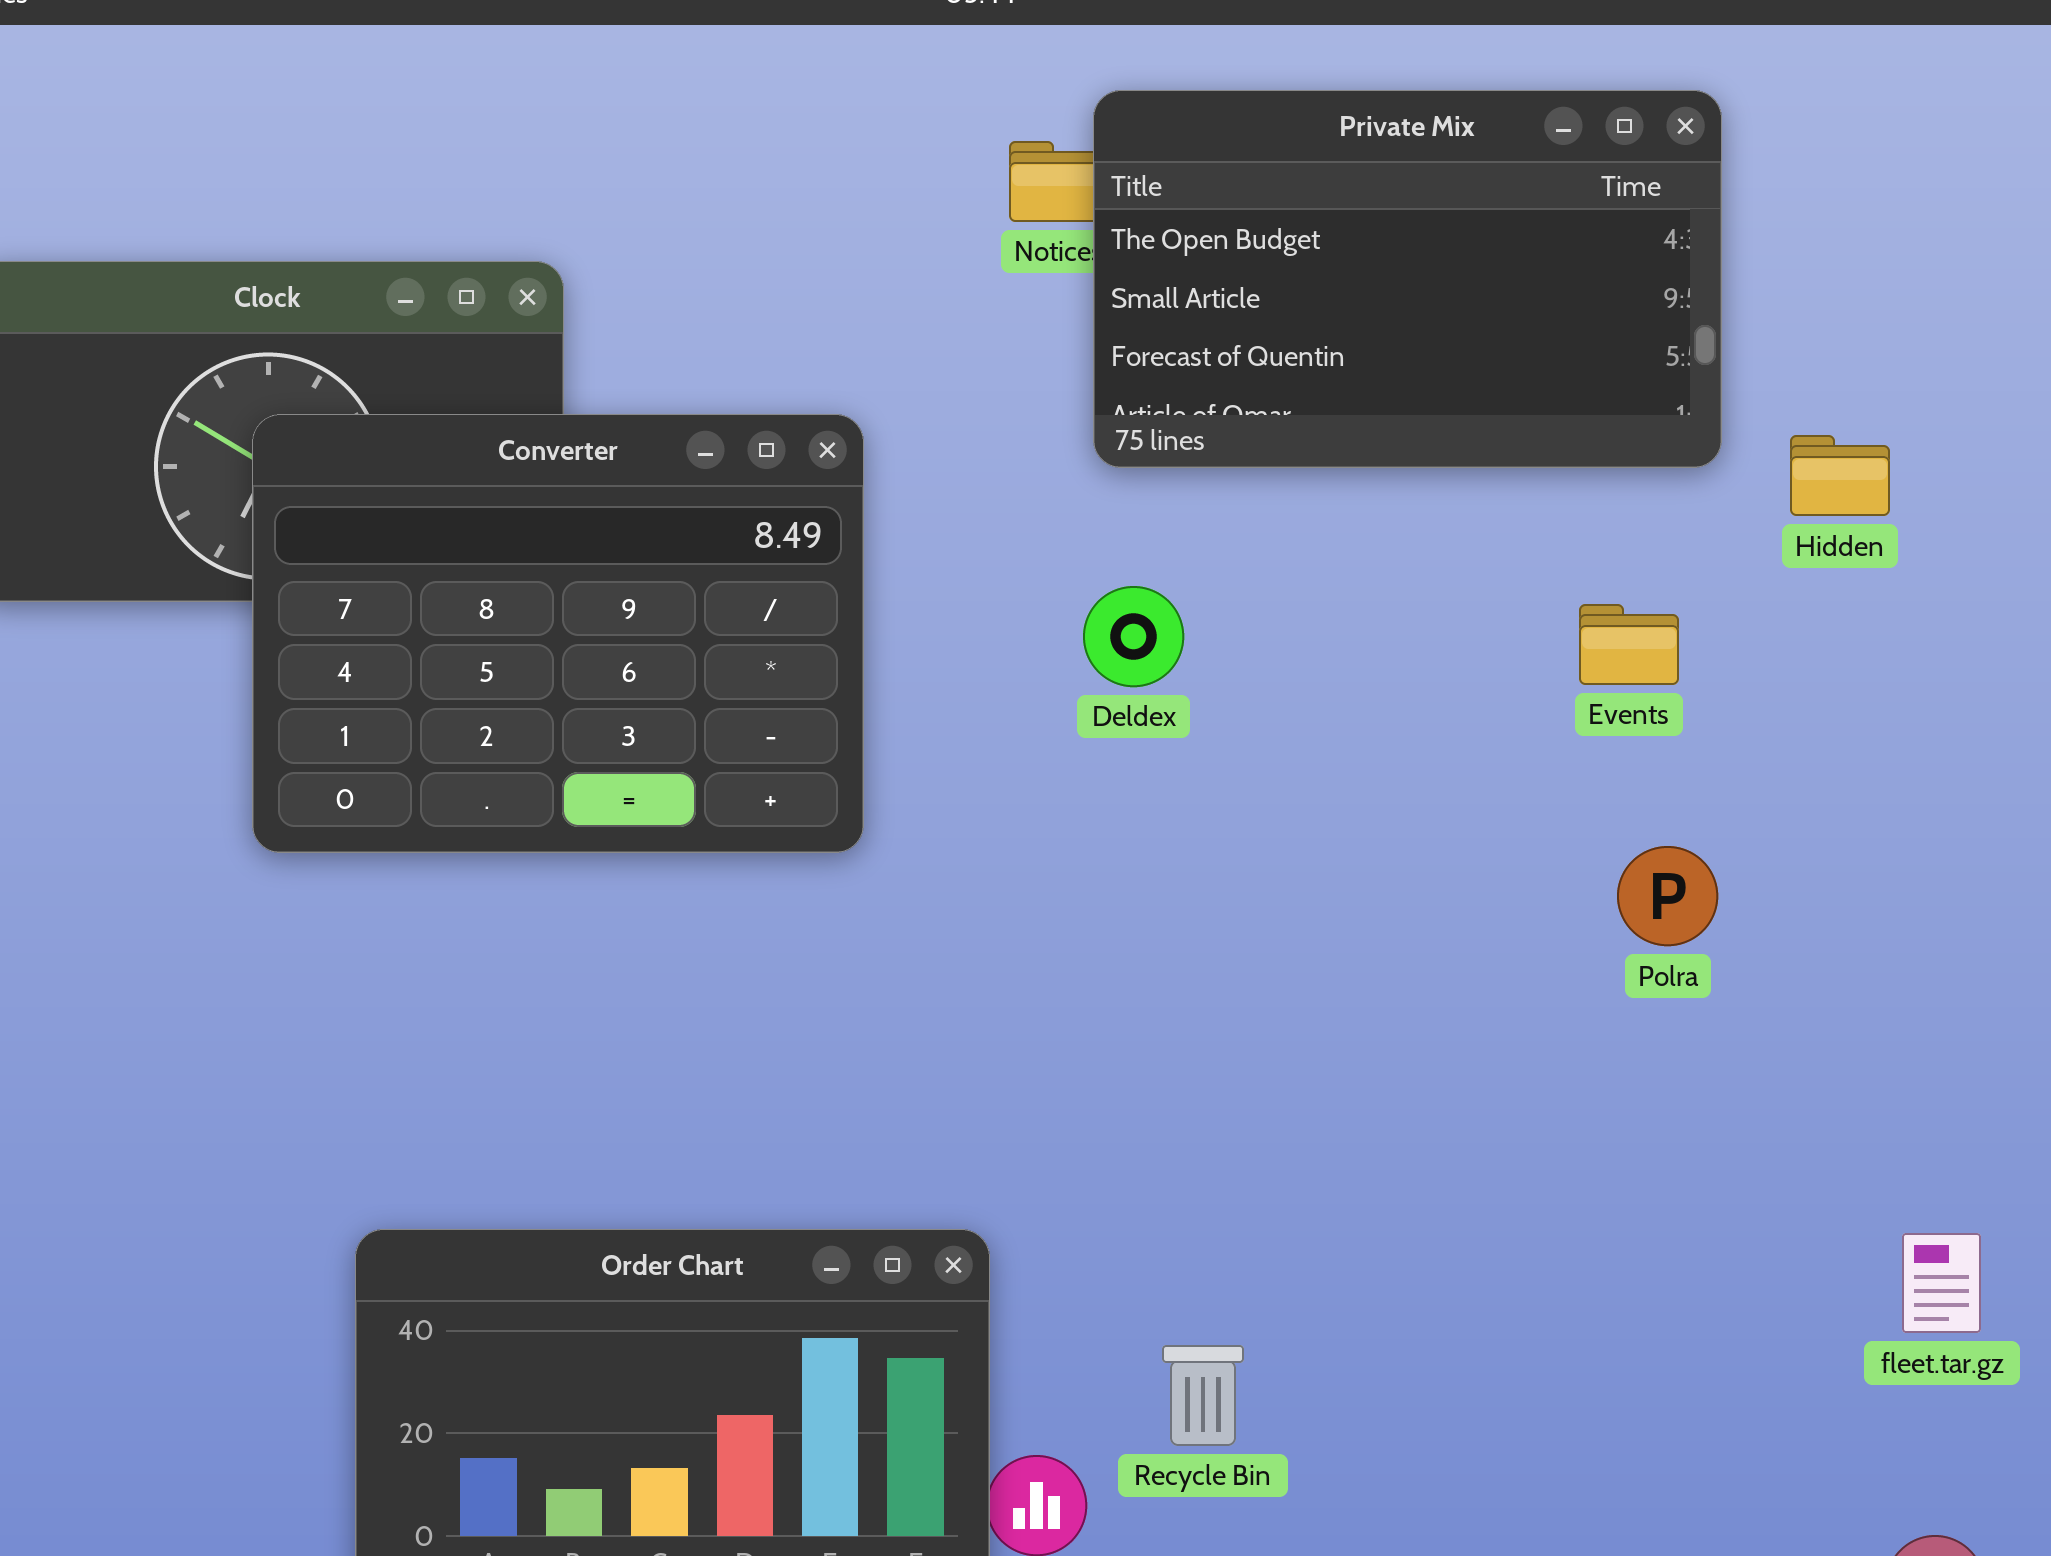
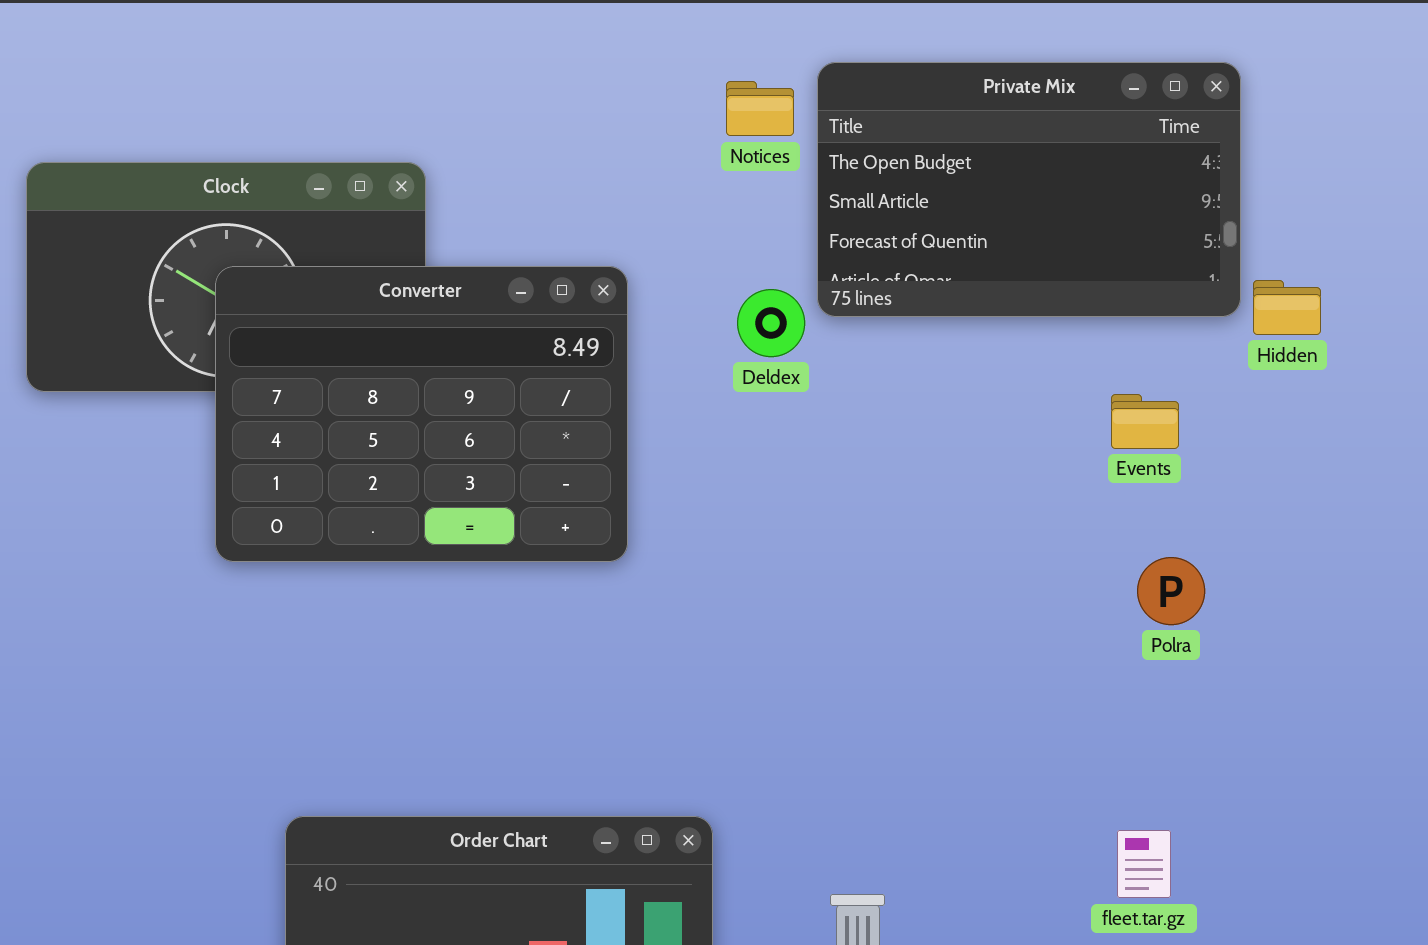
Private Mix: [1093,90,1722,468] -> [817,62,1241,317], moved
Deldex: [1083,586,1184,687] -> [737,289,805,357], moved
fleet.tar.gz: [1902,1233,1981,1333] -> [1117,830,1171,898], moved

